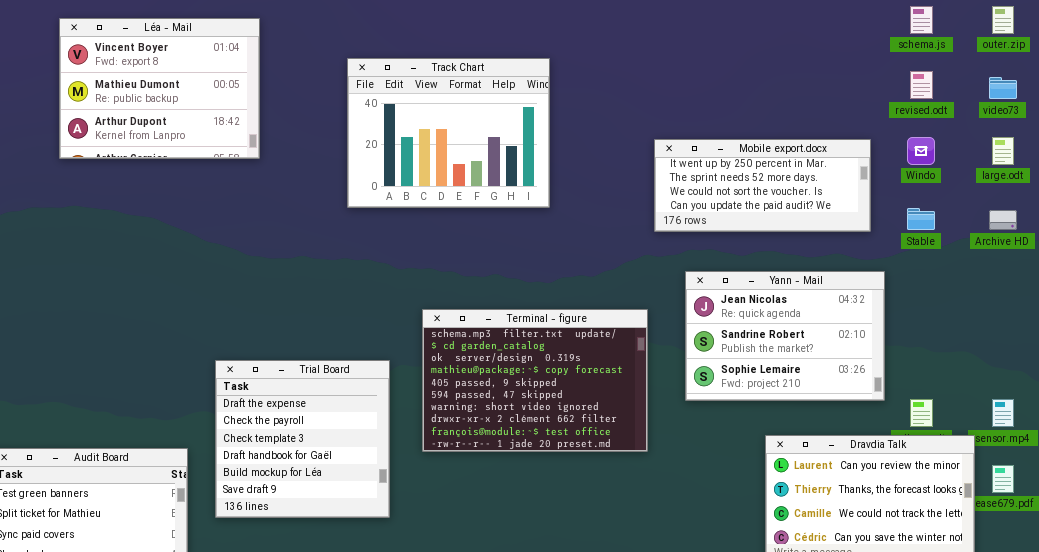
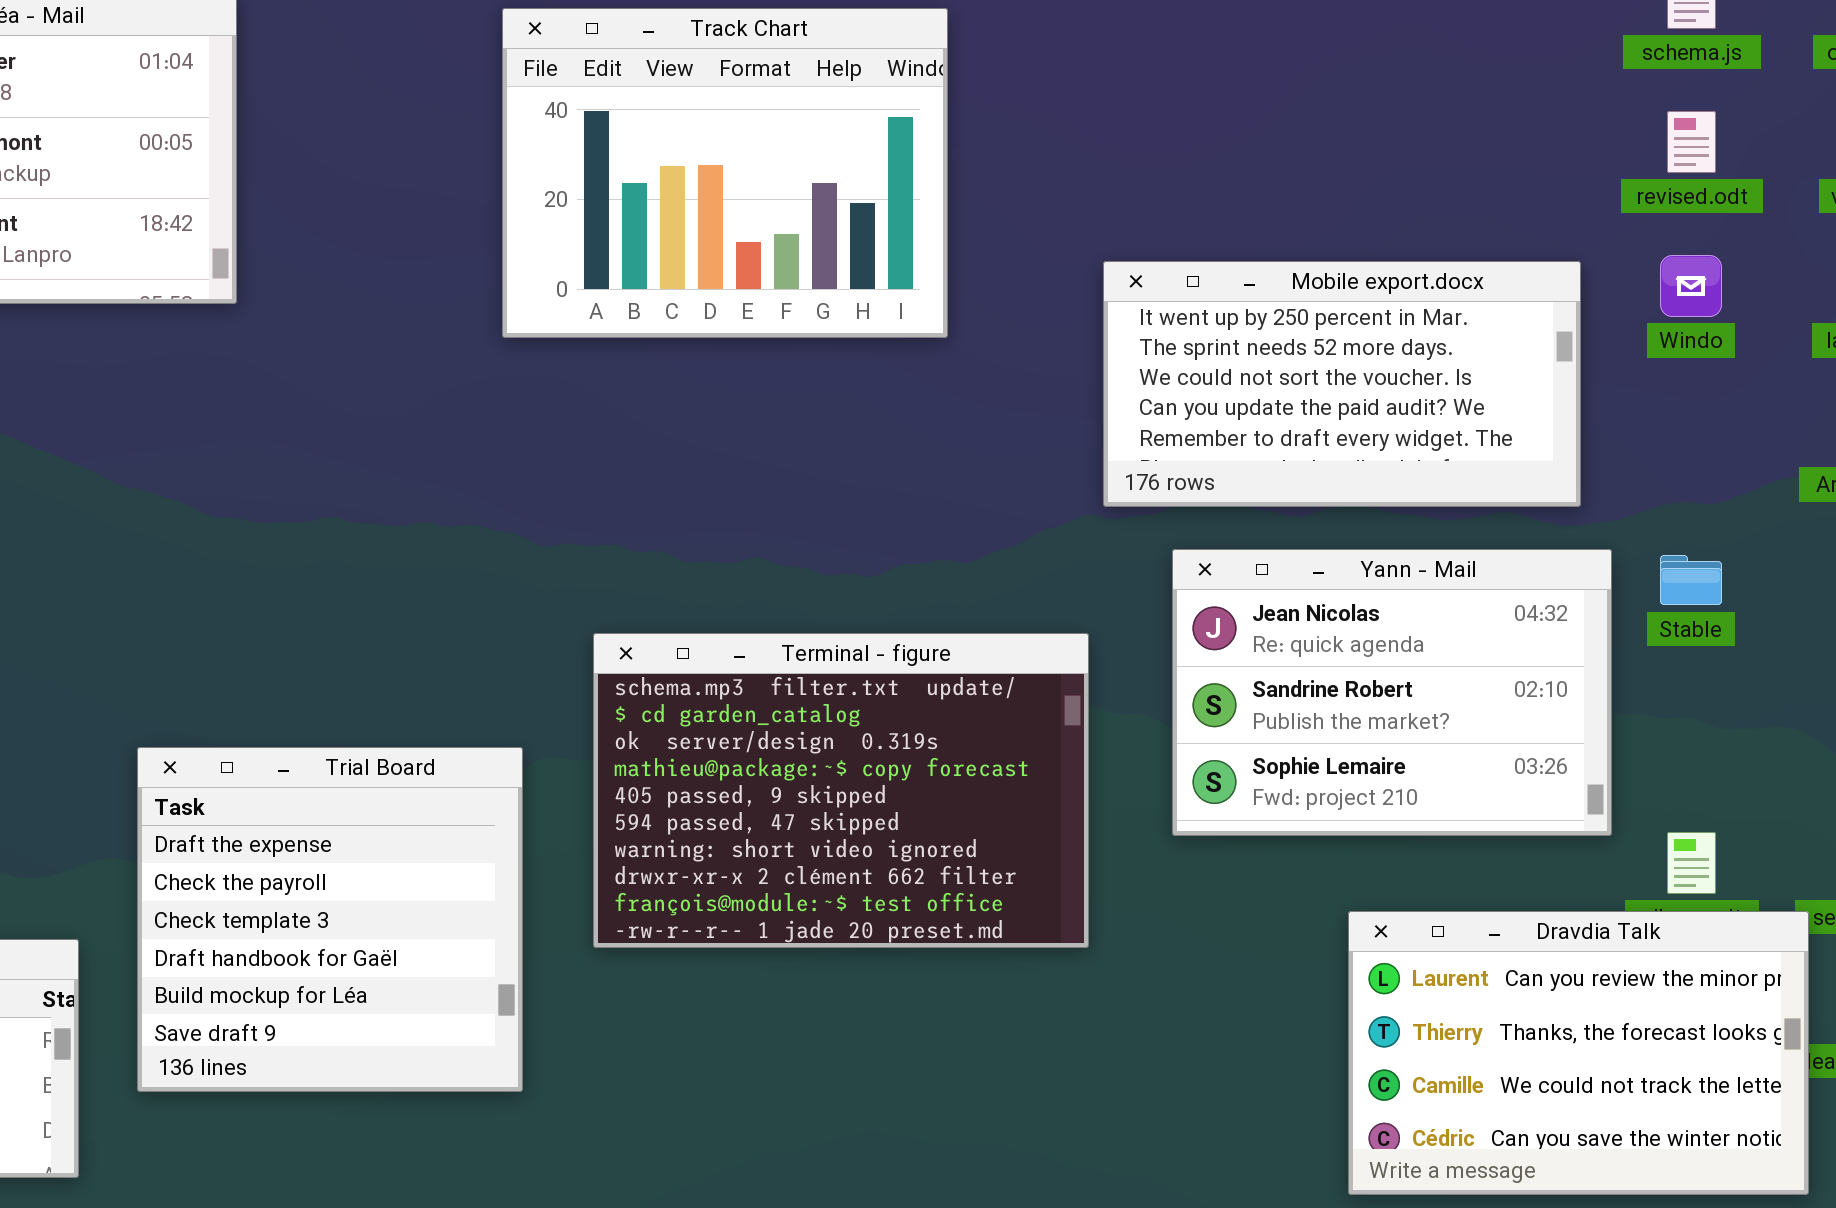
Track Chart: [347,58,550,208] -> [502,8,948,338], moved
Mobile export.docx: [654,139,871,232] -> [1103,261,1581,507], resized
Stable: [907,208,935,230] -> [1660,555,1722,605], moved

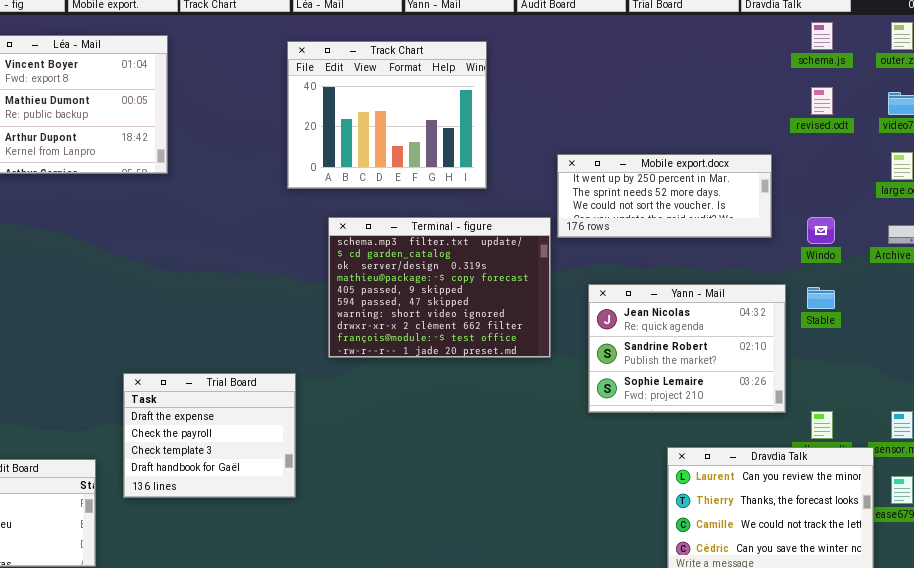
Windo: [1660,255,1722,317] -> [807,217,835,244], moved
Mobile export.docx: [1103,261,1581,507] -> [557,154,772,238], resized
Terminal - figure: [593,633,1089,948] -> [328,217,551,358], moved
Trial Board: [137,747,523,1092] -> [123,373,296,498], resized

